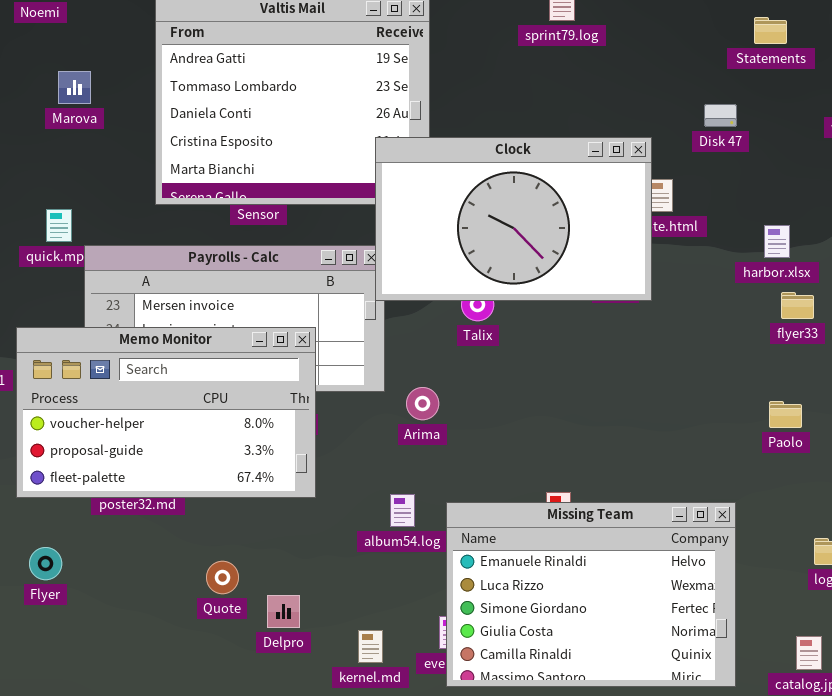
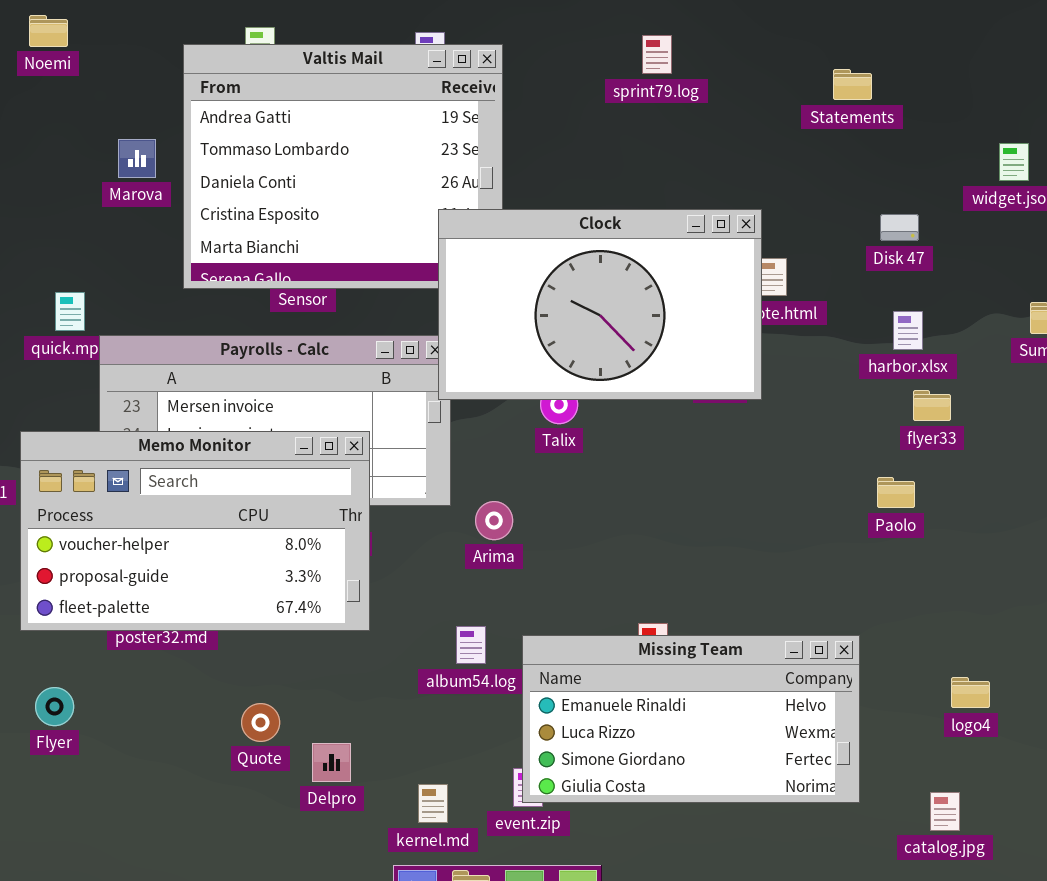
Statements: [754,17,787,44] -> [833,69,872,100], moved
Marova: [58,71,91,104] -> [118,139,156,178], moved
Disk 47: [704,104,737,127] -> [880,214,919,241], moved
Paolo: [769,401,802,428] -> [877,477,915,508], moved
Missing Team: [446,502,736,687] -> [522,635,860,803], resized

